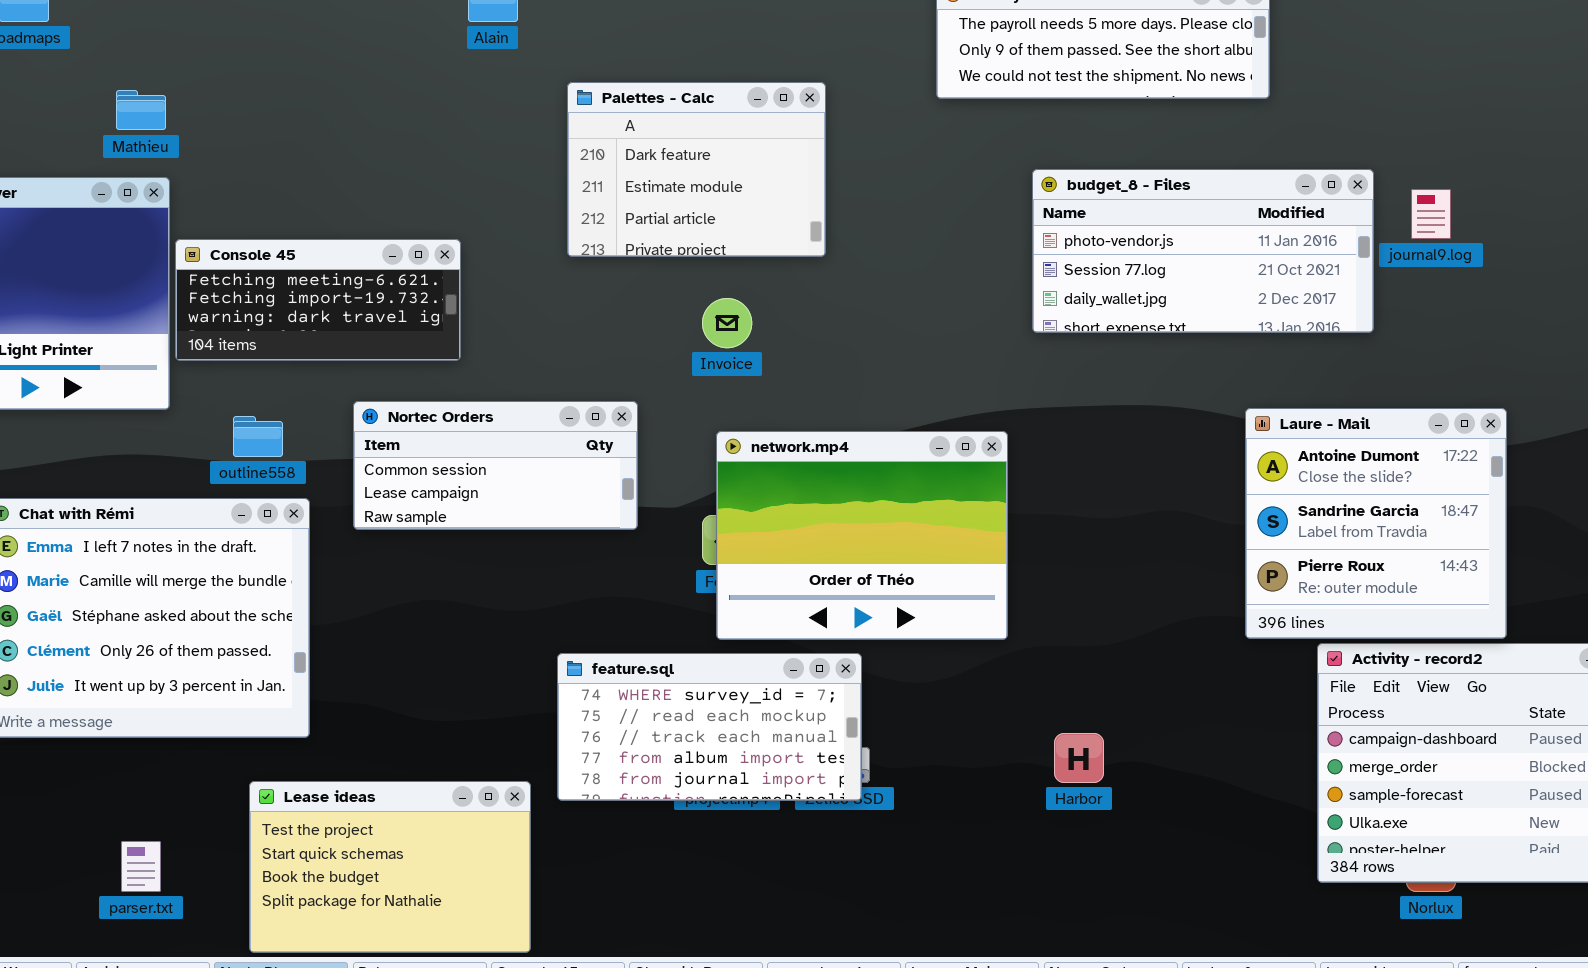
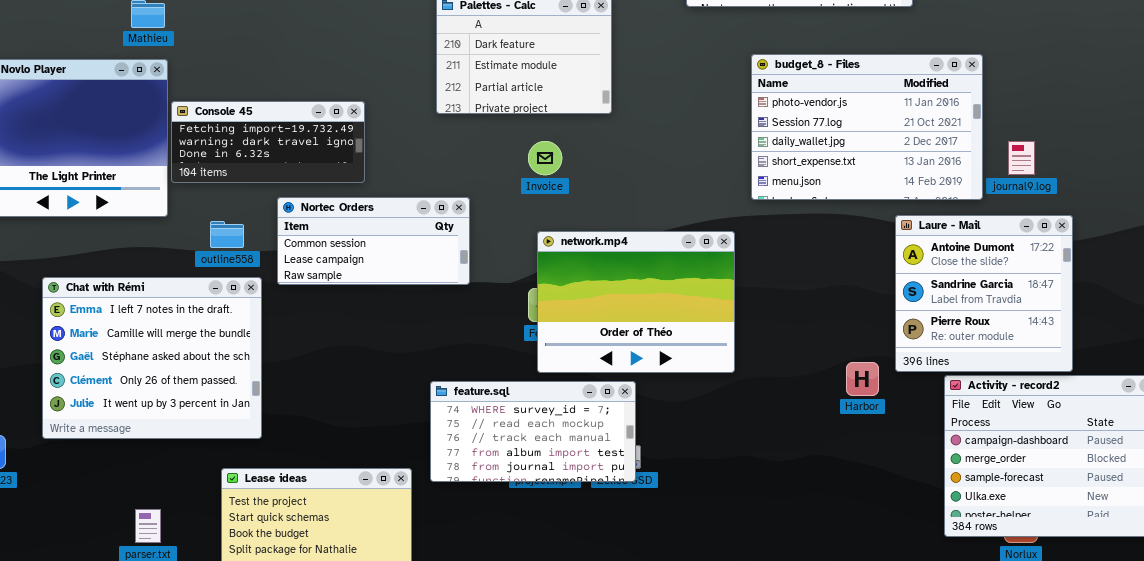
budget_8 - Files: [1032,169,1374,333] -> [751,54,983,200], resized
journal9.log: [1411,189,1451,239] -> [1008,141,1035,175], moved
Console 45: [175,239,461,361] -> [171,101,365,183], scrolled down 1 row
Nortec Orders: [353,401,638,530] -> [277,197,470,285], moved
Harbor: [1054,733,1104,783] -> [846,362,879,396], moved

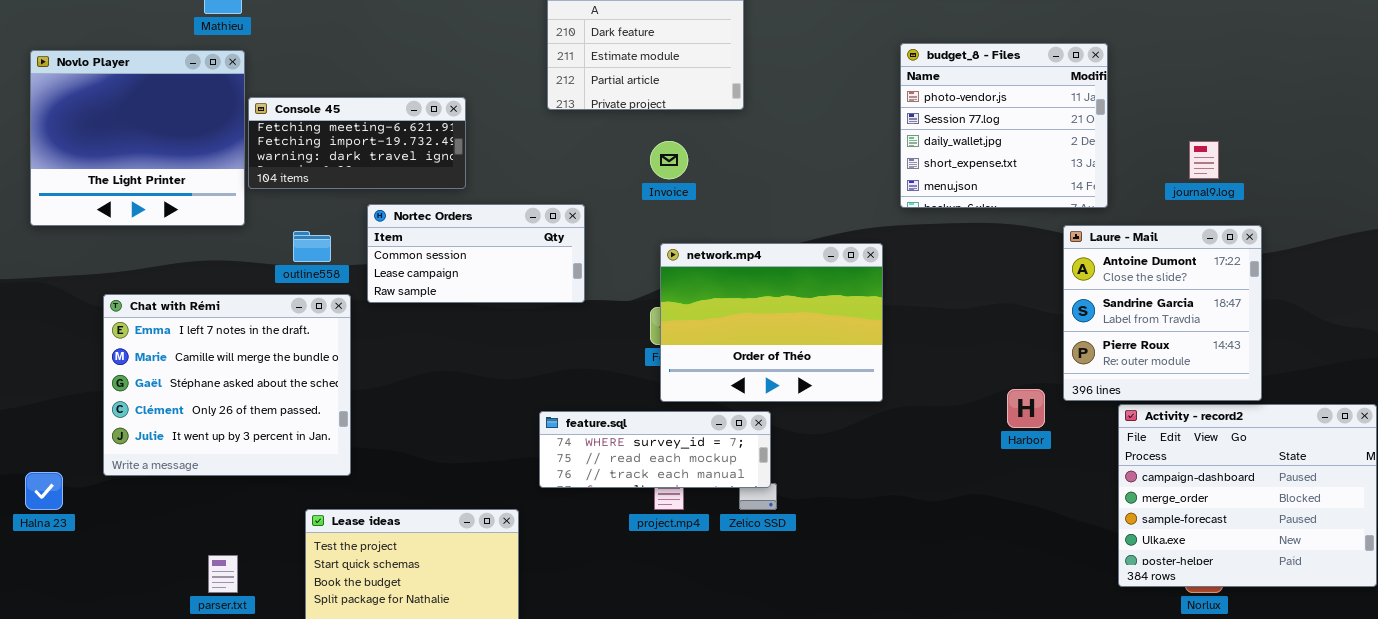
budget_8 - Files: [751,54,983,200] -> [900,43,1108,208], resized
Console 45: [171,101,365,183] -> [248,97,466,189], scrolled up 1 row
feature.sql: [430,381,636,482] -> [539,411,771,488], resized

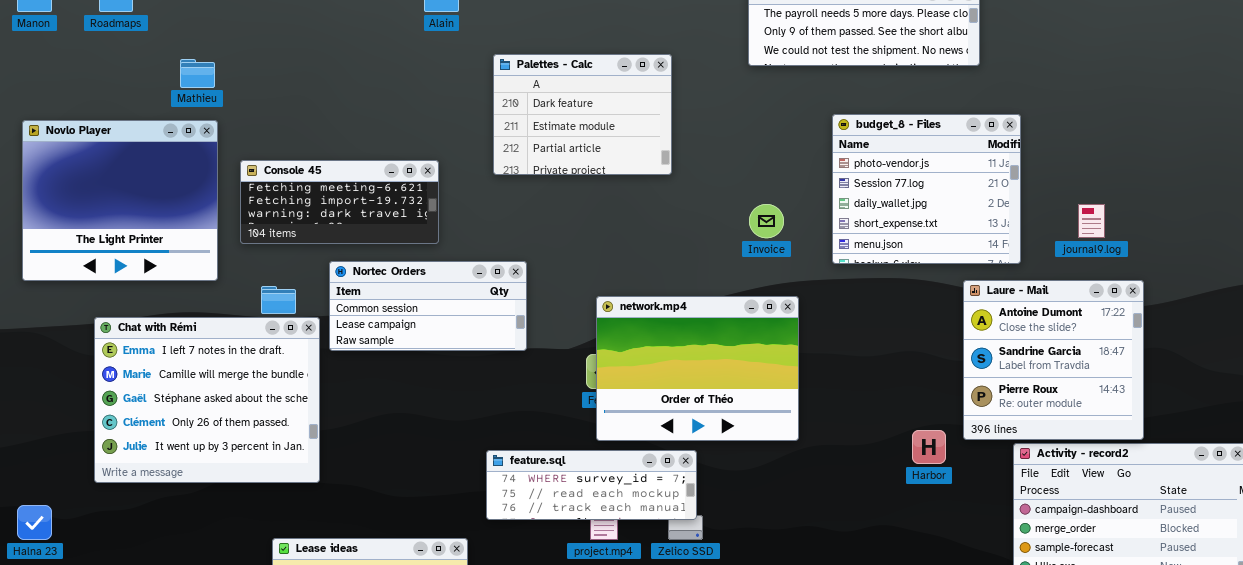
budget_8 - Files: [900,43,1108,208] -> [832,114,1021,264], moved
Console 45: [248,97,466,189] -> [240,160,439,244], moved
Invoice: [650,141,688,179] -> [749,204,784,238], moved
Chat with Rémi: [103,294,351,476] -> [94,317,320,483], moved

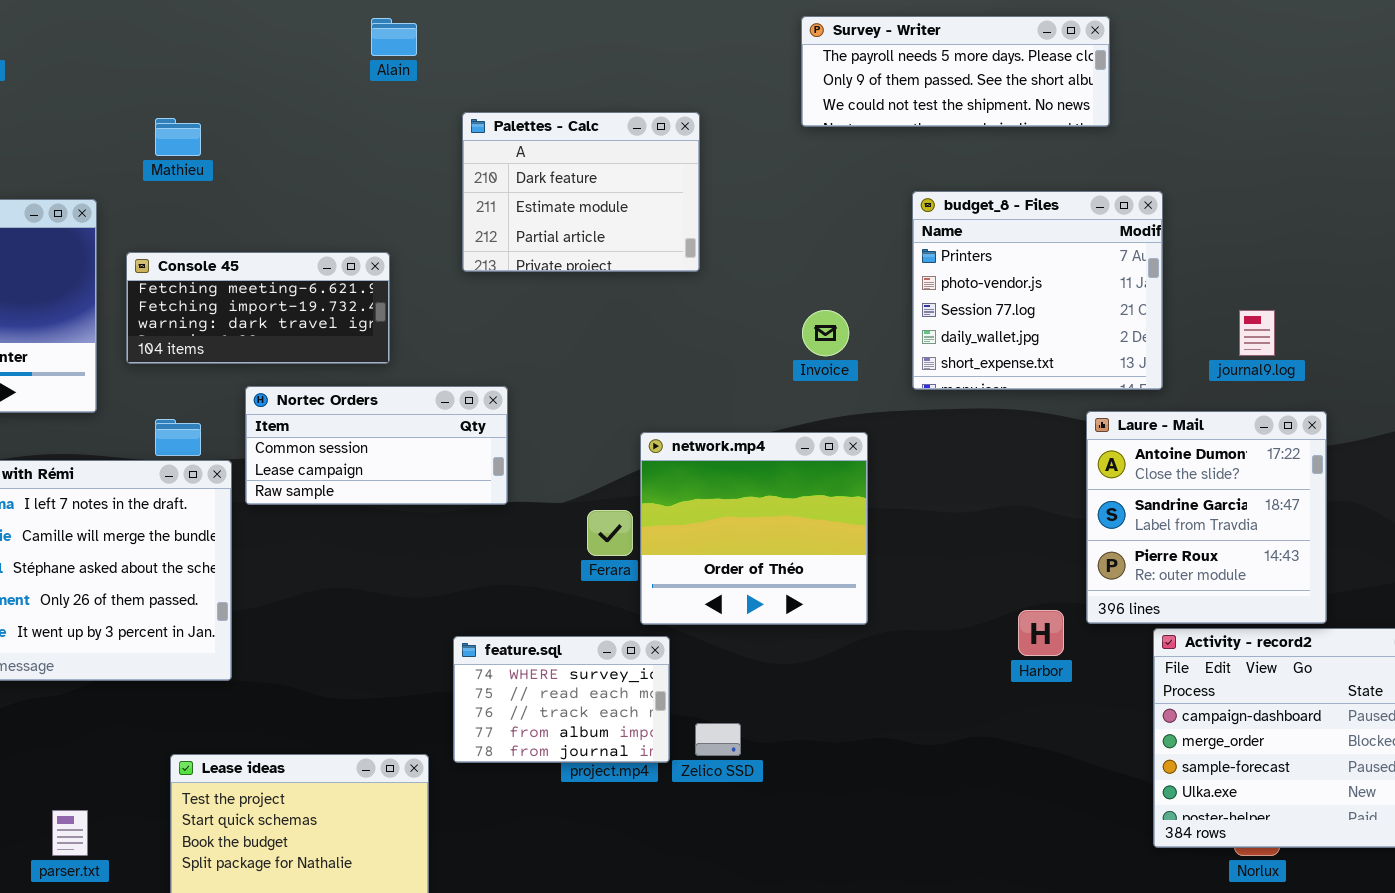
Mathieu: [180,59,215,88] -> [155,118,201,156], moved
budget_8 - Files: [832,114,1021,264] -> [912,191,1163,390], scrolled up 1 row
network.mp4: [596,296,799,441] -> [640,432,868,625], resized
feature.sql: [486,450,697,520] -> [453,636,670,763], resized

